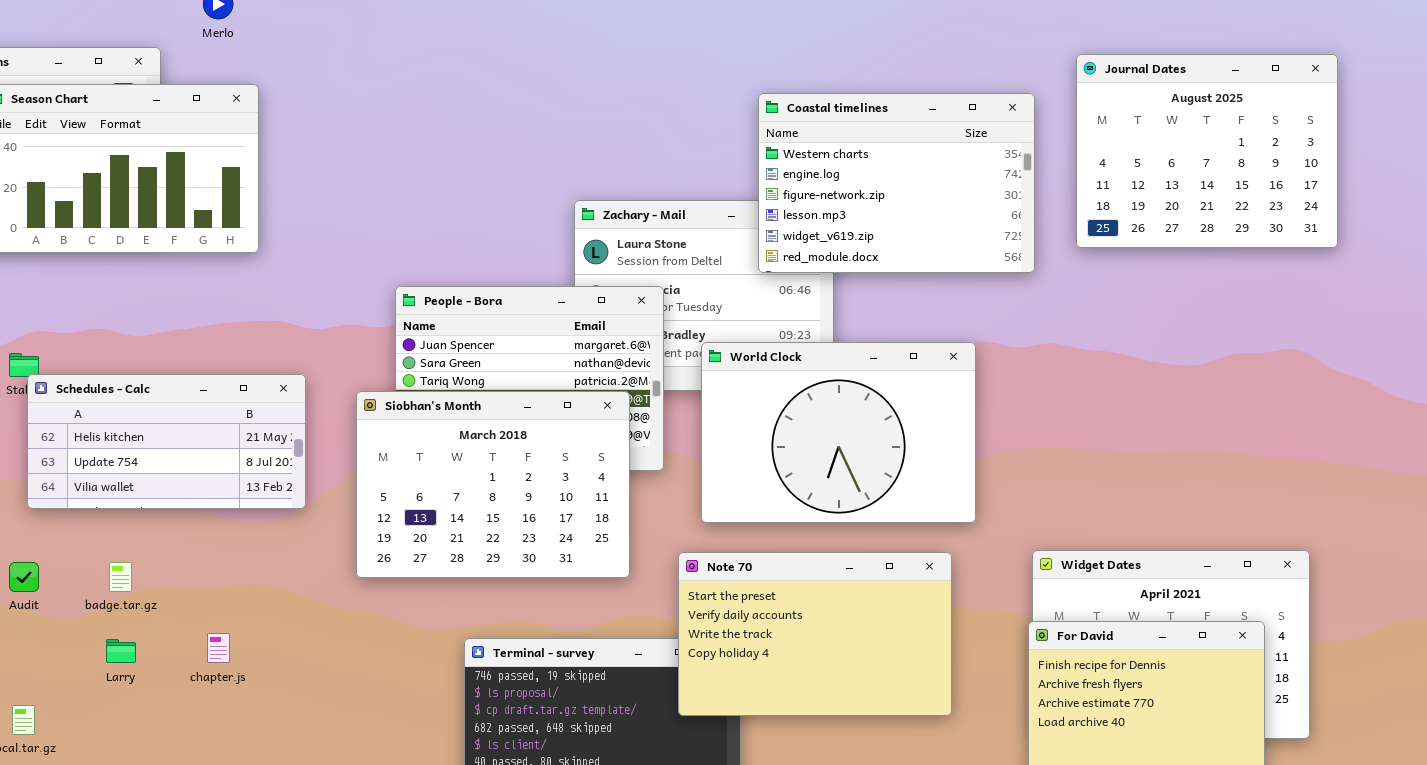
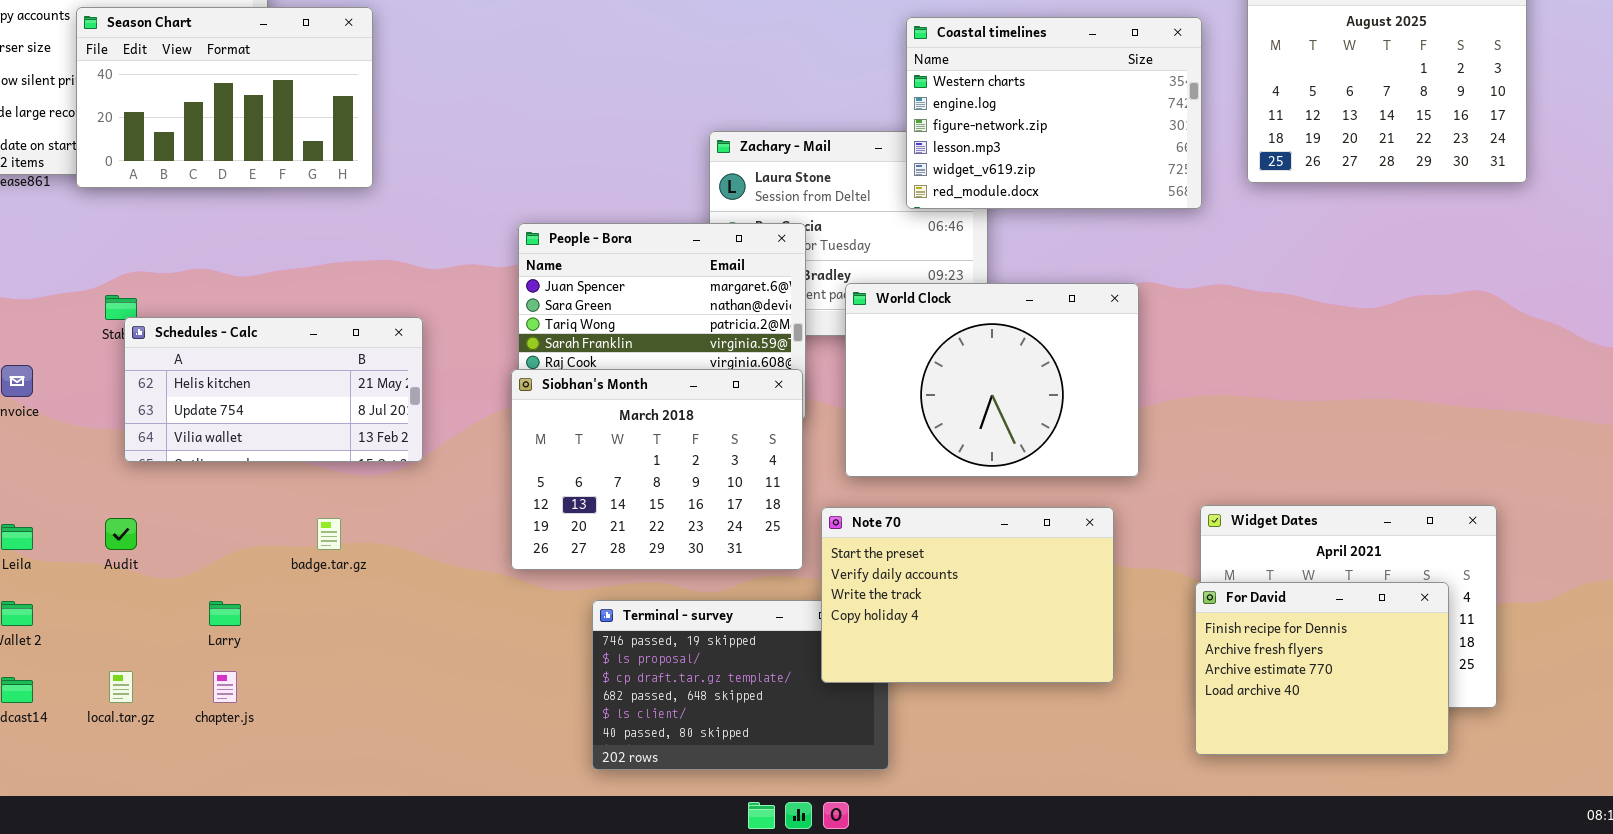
Siobhan's Month: [356,391,630,578] -> [511,369,803,570], moved
badge.tar.gz: [109,562,132,592] -> [317,518,341,550], moved
chapter.js: [207,633,230,663] -> [213,671,237,703], moved

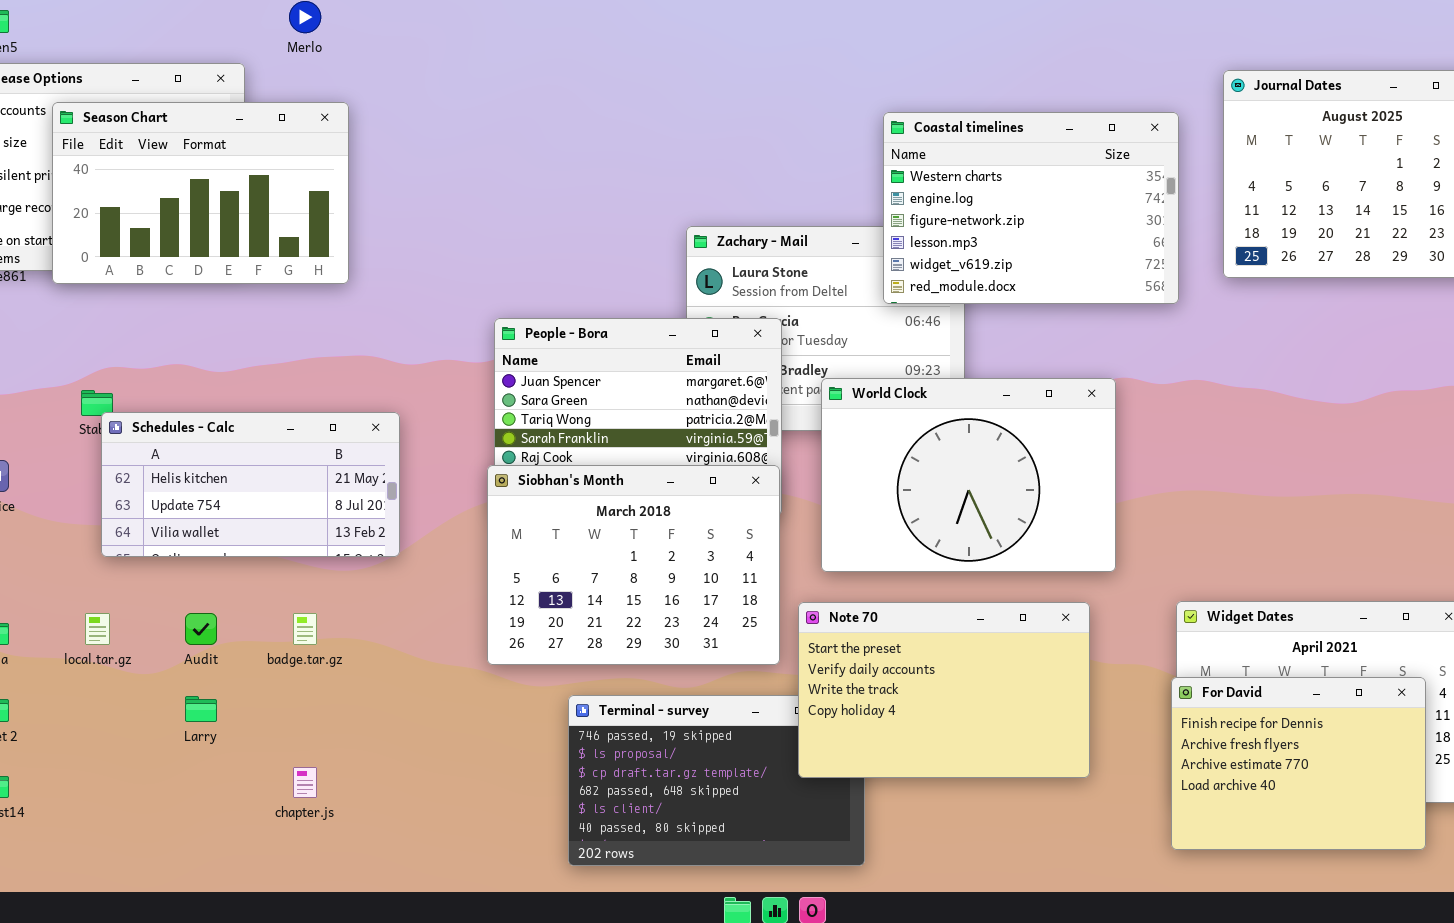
Audit: [105,518,137,550] -> [185,613,217,645], moved
local.tar.gz: [109,671,133,703] -> [85,613,110,645], moved
chapter.js: [213,671,237,703] -> [293,767,317,798], moved

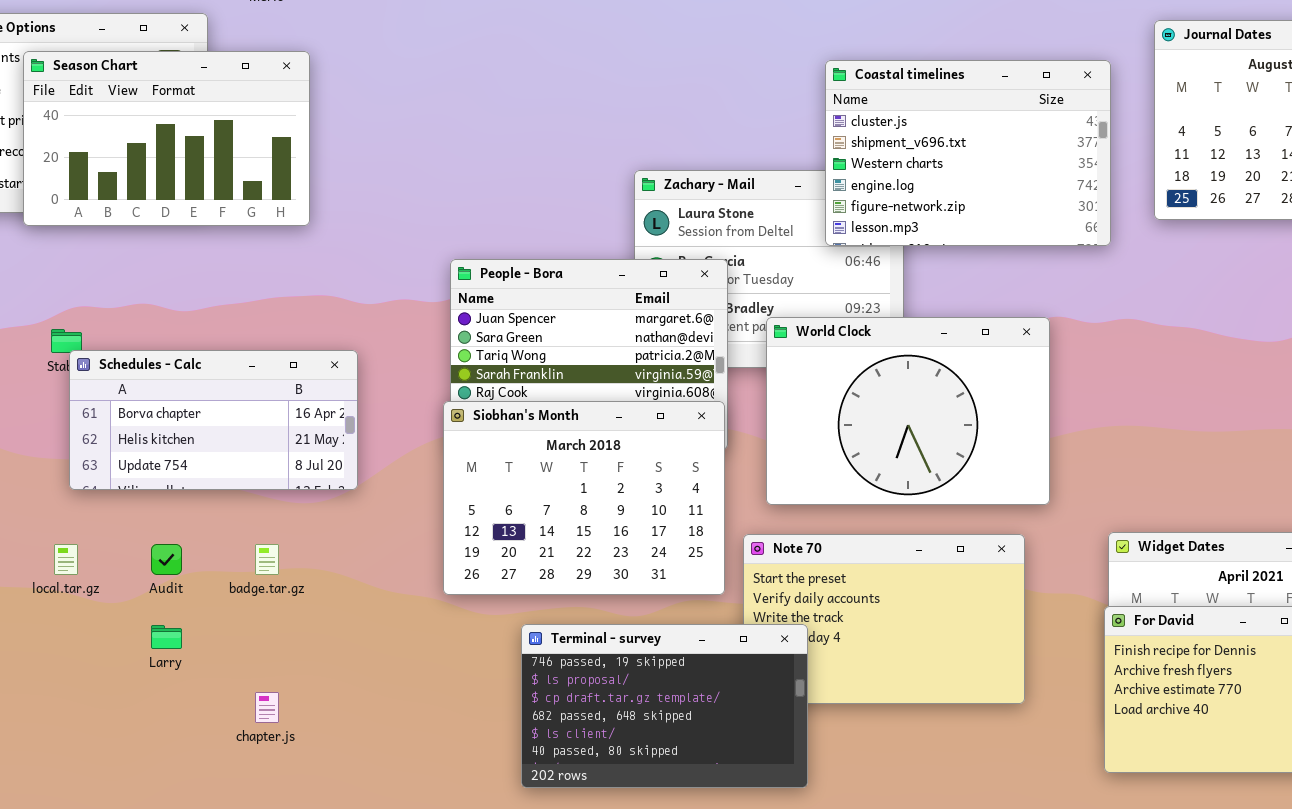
Coastal timelines: [883,112,1179,304] -> [825,60,1111,246], scrolled up 2 rows
Schedules - Calc: [101,412,400,557] -> [69,350,358,490], scrolled up 1 row
Terminal - survey: [568,695,865,866] -> [521,624,808,788], raised

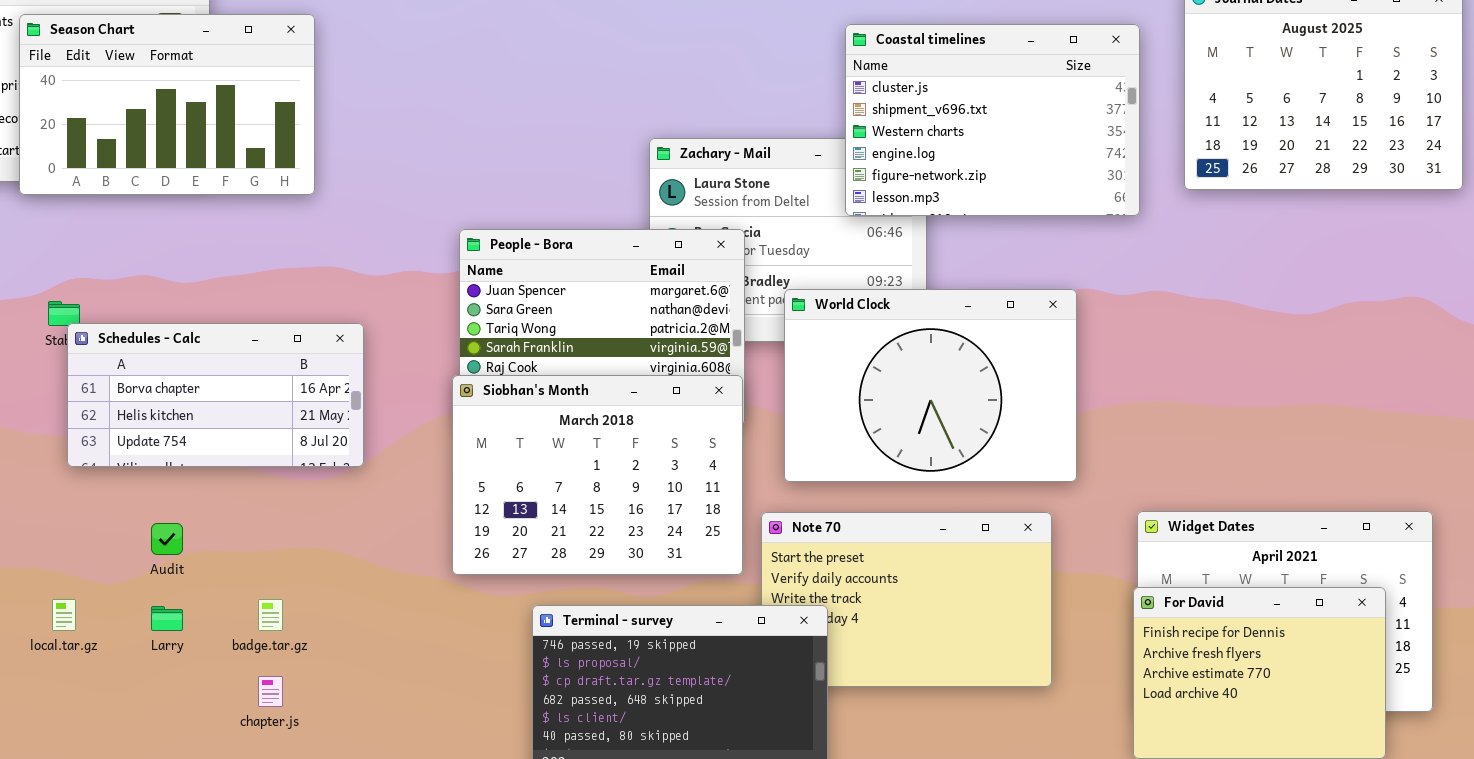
local.tar.gz: [54,544,78,575] -> [52,599,76,631], moved
badge.tar.gz: [255,544,279,575] -> [258,599,283,631], moved

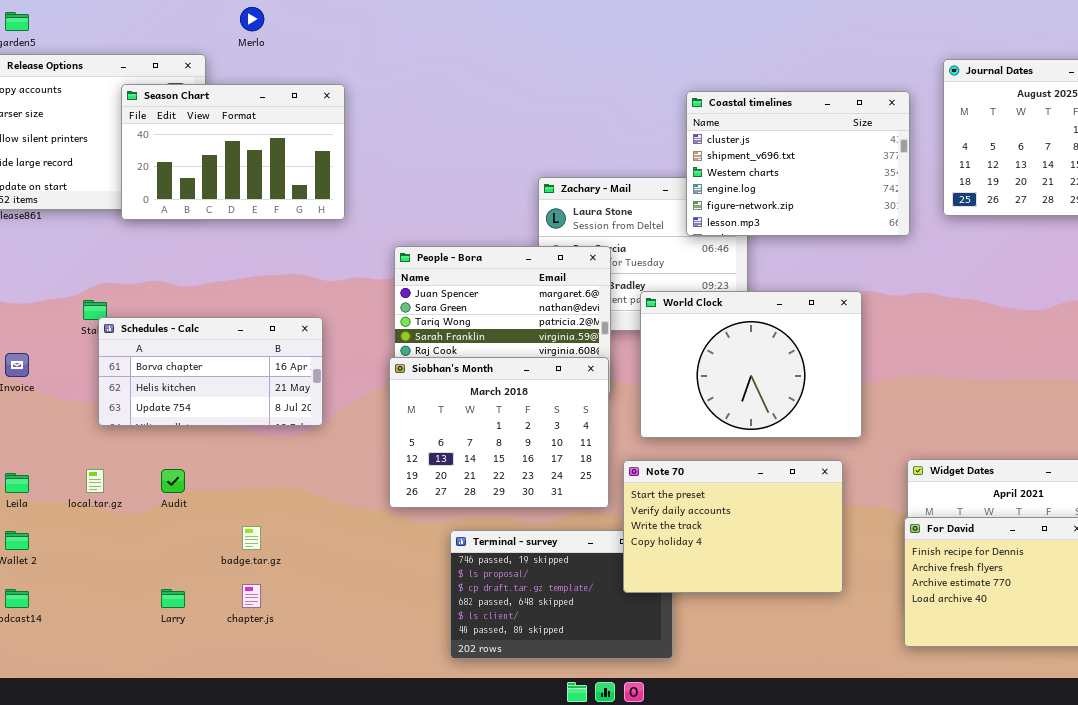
Season Chart: [19,14,315,195] -> [121,84,345,220], moved
Note 70: [761,512,1052,687] -> [623,460,843,593], raised
local.tar.gz: [52,599,76,631] -> [86,469,104,493], moved
Larry: [151,606,183,631] -> [161,589,185,608], moved

